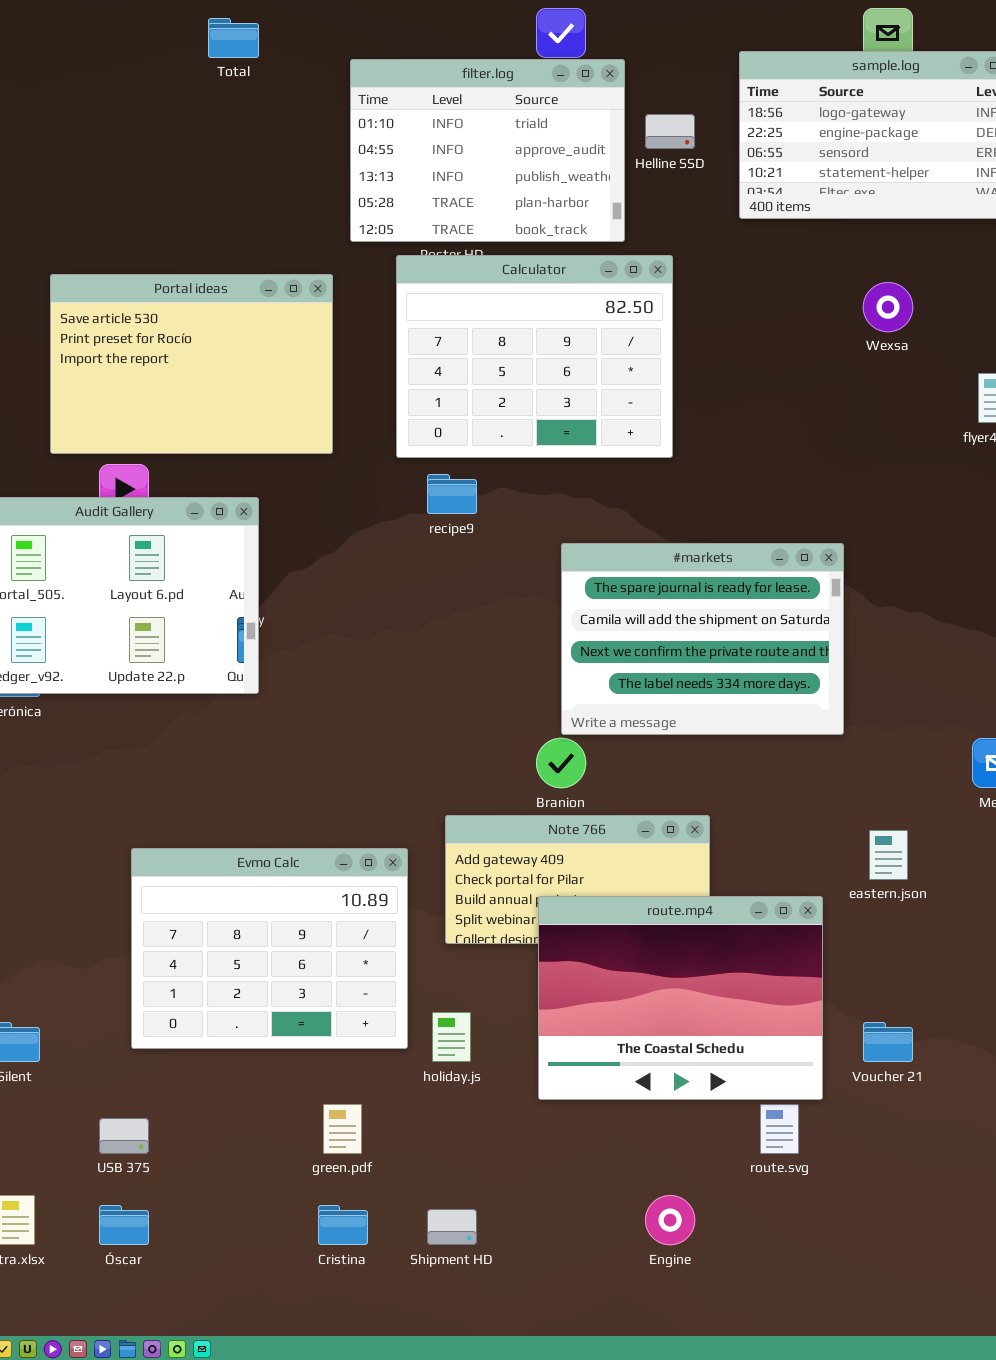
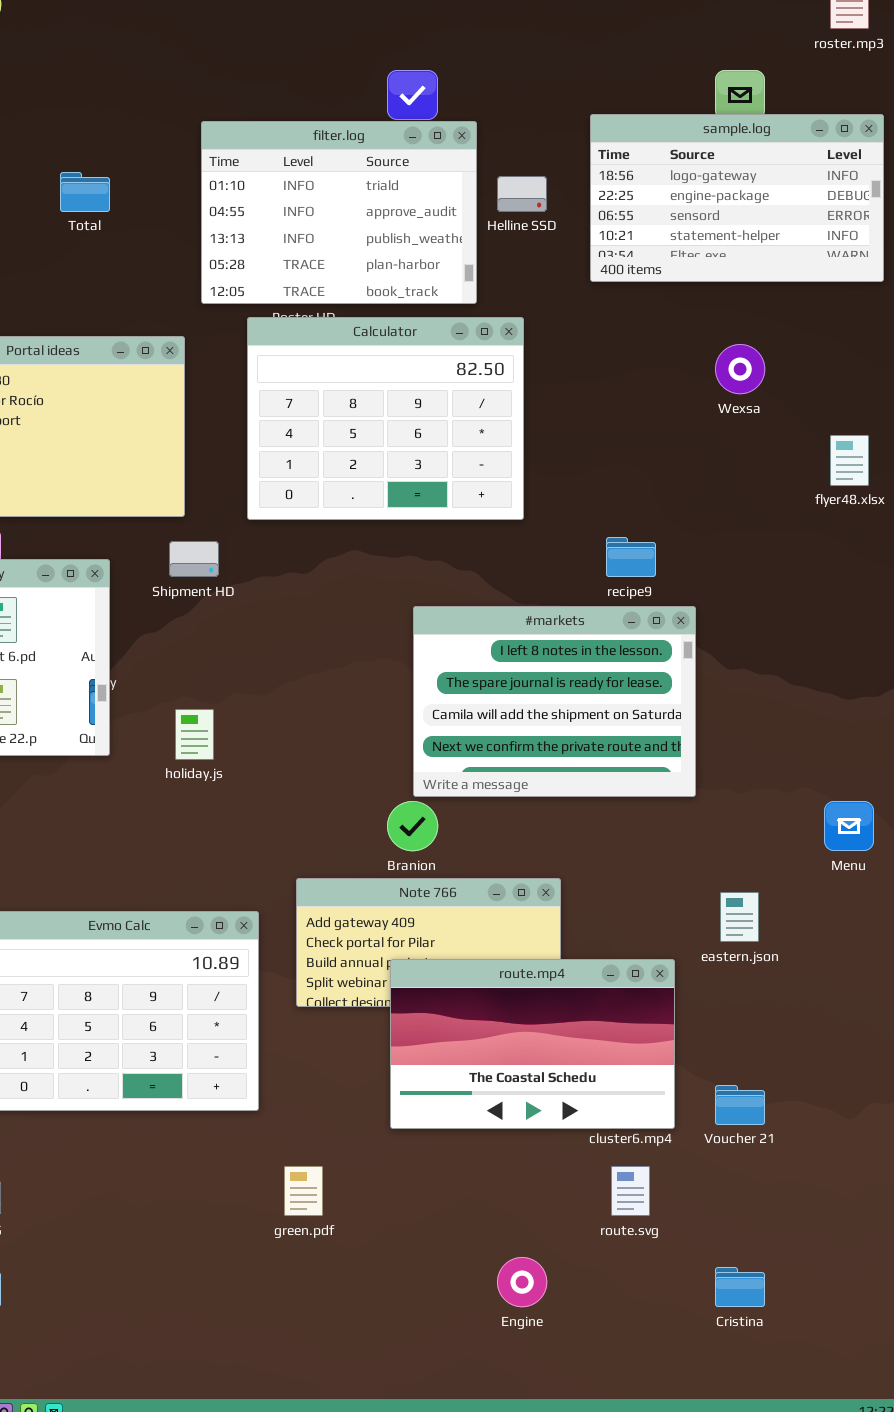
Total: [208,18,259,58] -> [60,172,110,212], moved
recipe9: [427,474,477,514] -> [606,537,656,577], moved
#markets: [561,543,844,735] -> [413,606,696,797], scrolled up 1 row
route.mp4: [538,896,823,1100] -> [390,959,675,1129], resized
holiday.js: [432,1012,471,1062] -> [175,709,214,760], moved
green.pdf: [323,1104,362,1154] -> [284,1166,323,1216], moved
Cristina: [318,1205,368,1245] -> [715,1267,765,1307], moved
Shipment HD: [427,1209,477,1245] -> [169,541,219,577], moved

